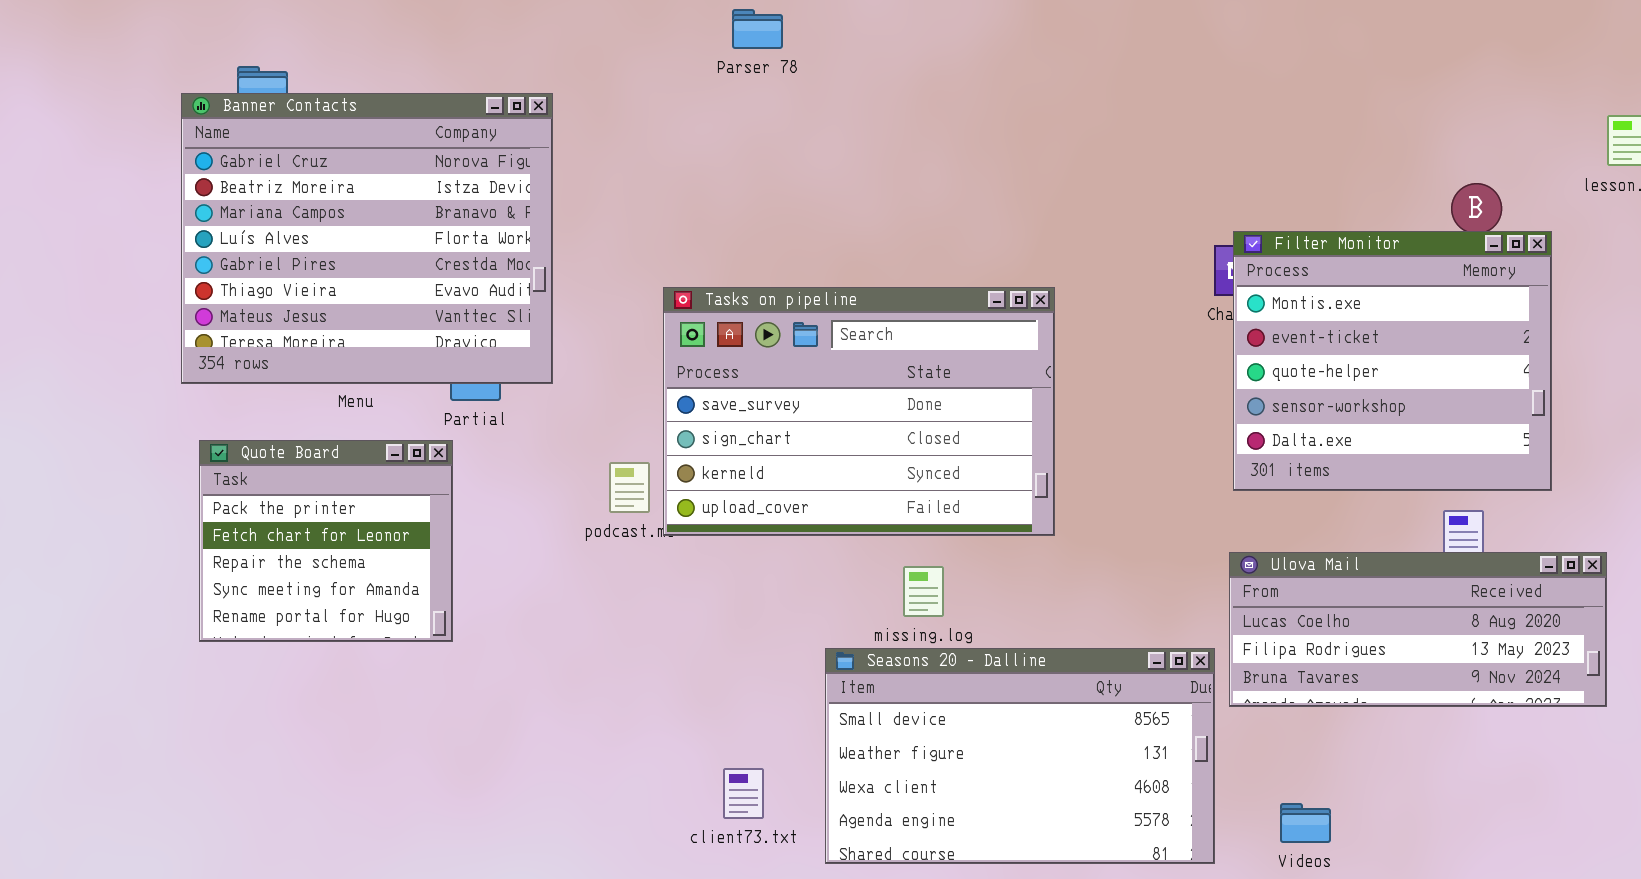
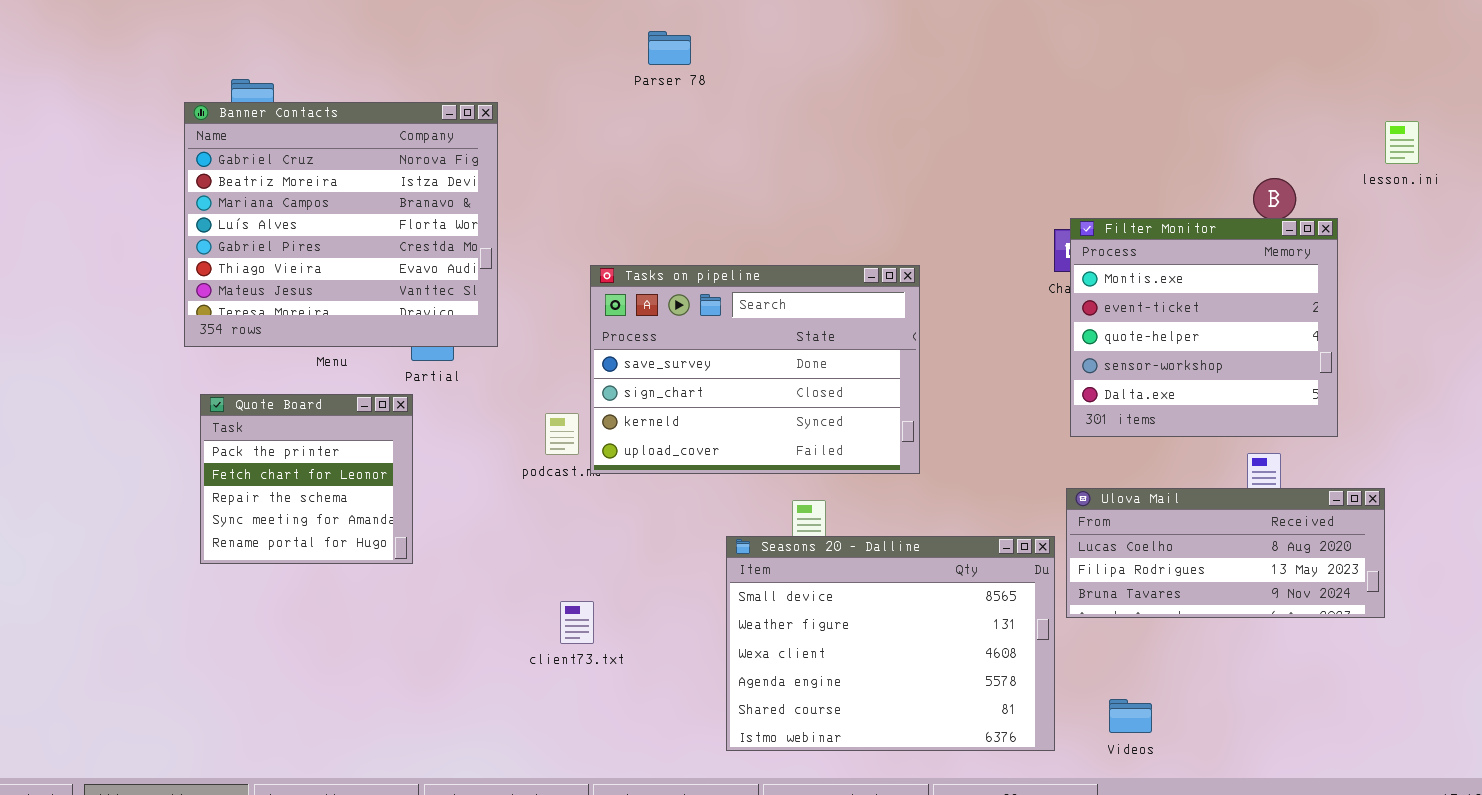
Seasons 20 - Dalline: [825,648,1215,864] -> [726,536,1055,751], resized
client73.txt: [723,768,764,819] -> [560,601,594,644], moved

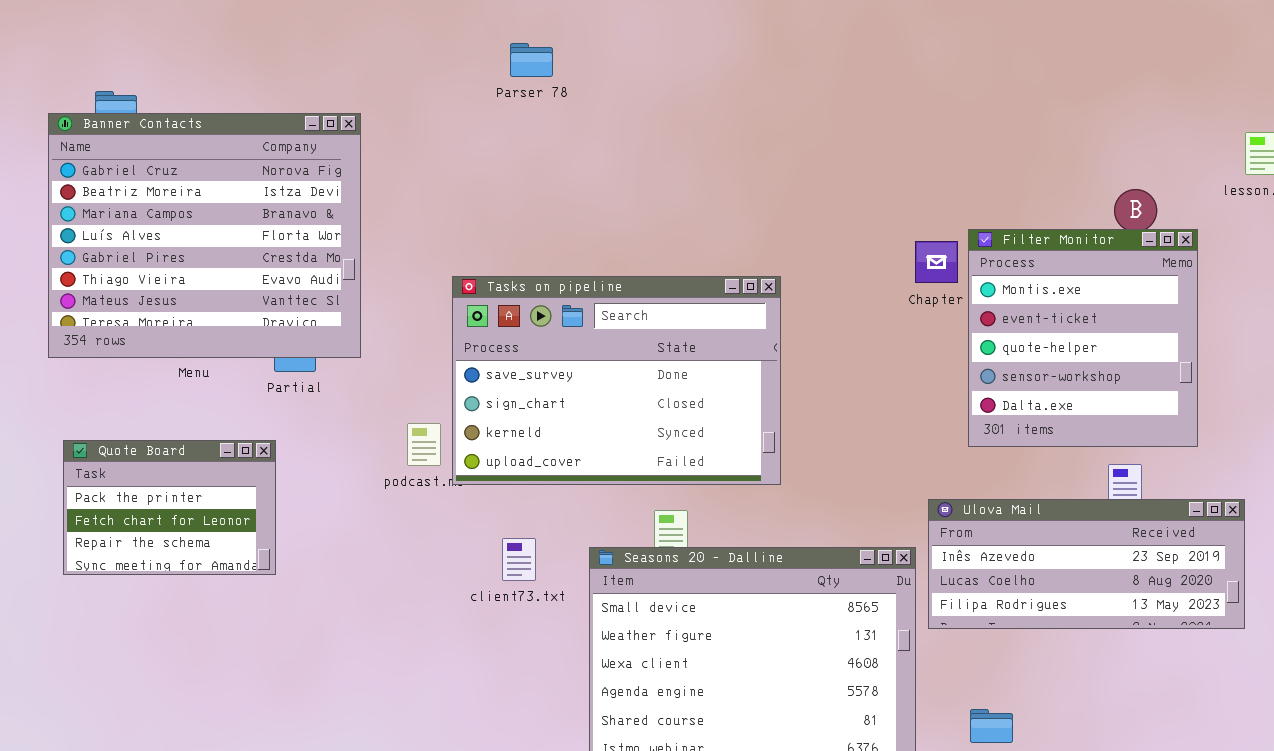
Filter Monitor: [1070,218,1338,437] -> [968,229,1198,447], resized
Quote Board: [200,394,413,564] -> [63,440,276,575], resized
Ulova Mail: [1066,488,1385,618] -> [928,499,1245,629], scrolled up 1 row
client73.txt: [560,601,594,644] -> [502,538,536,581], moved

